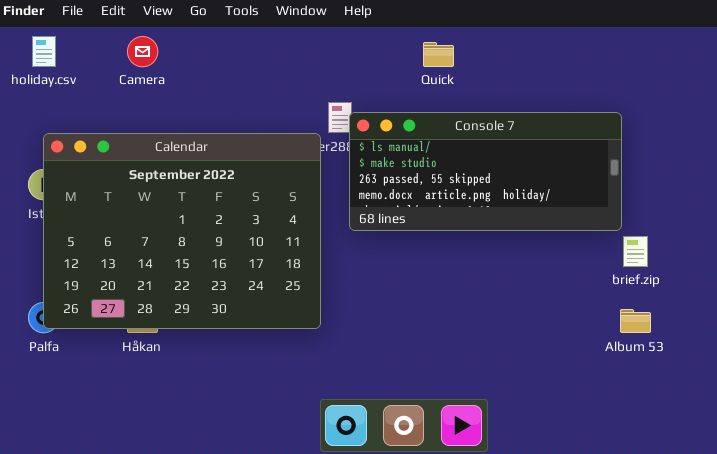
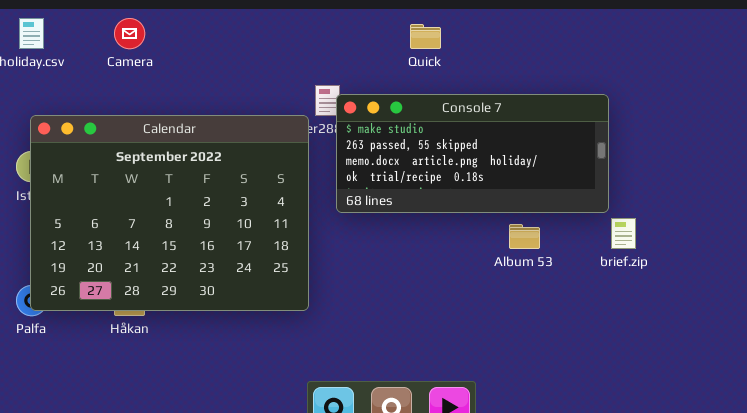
Console 7: [349,112,622,231] -> [336,94,609,213], scrolled down 1 row
Album 53: [620,309,651,333] -> [509,224,540,249], moved

